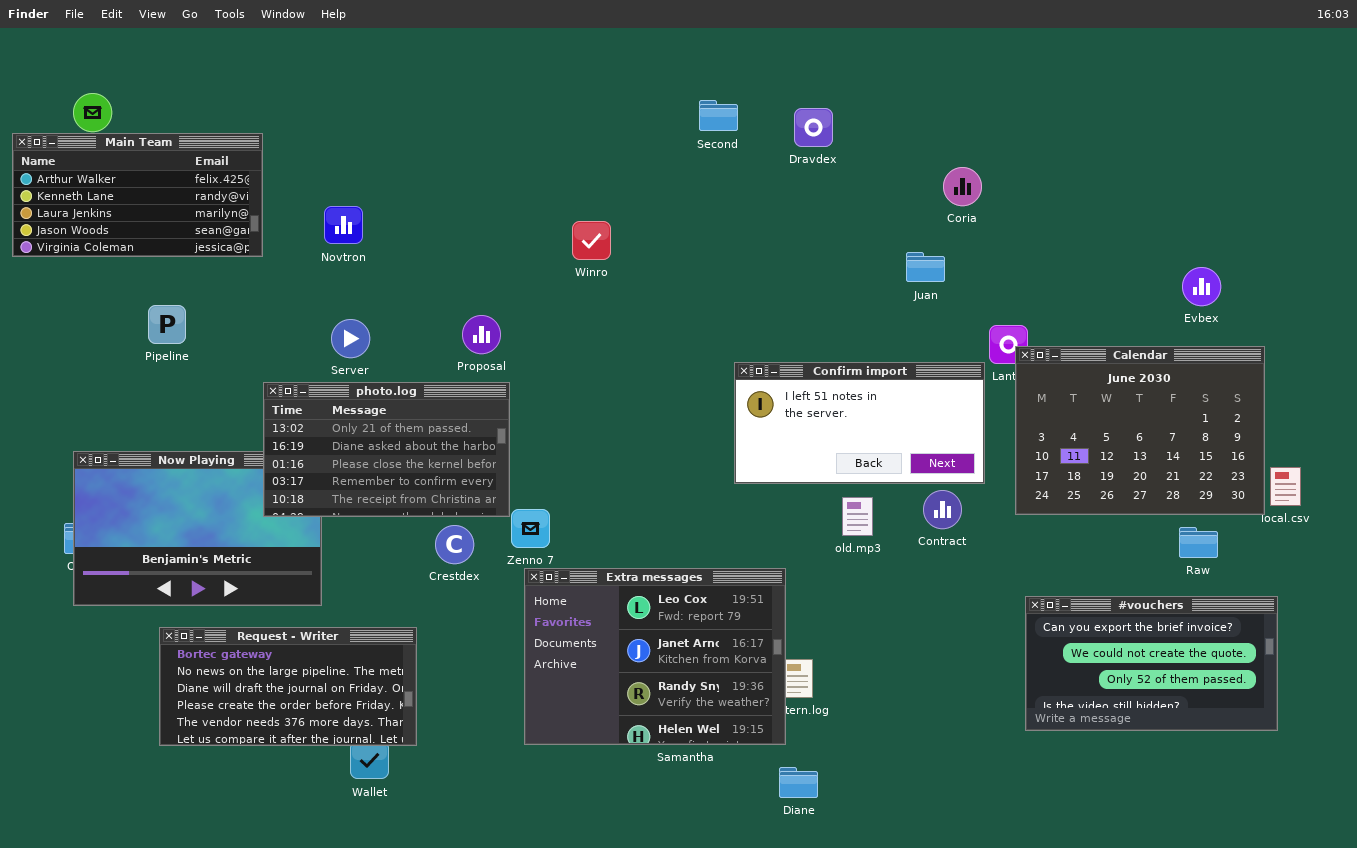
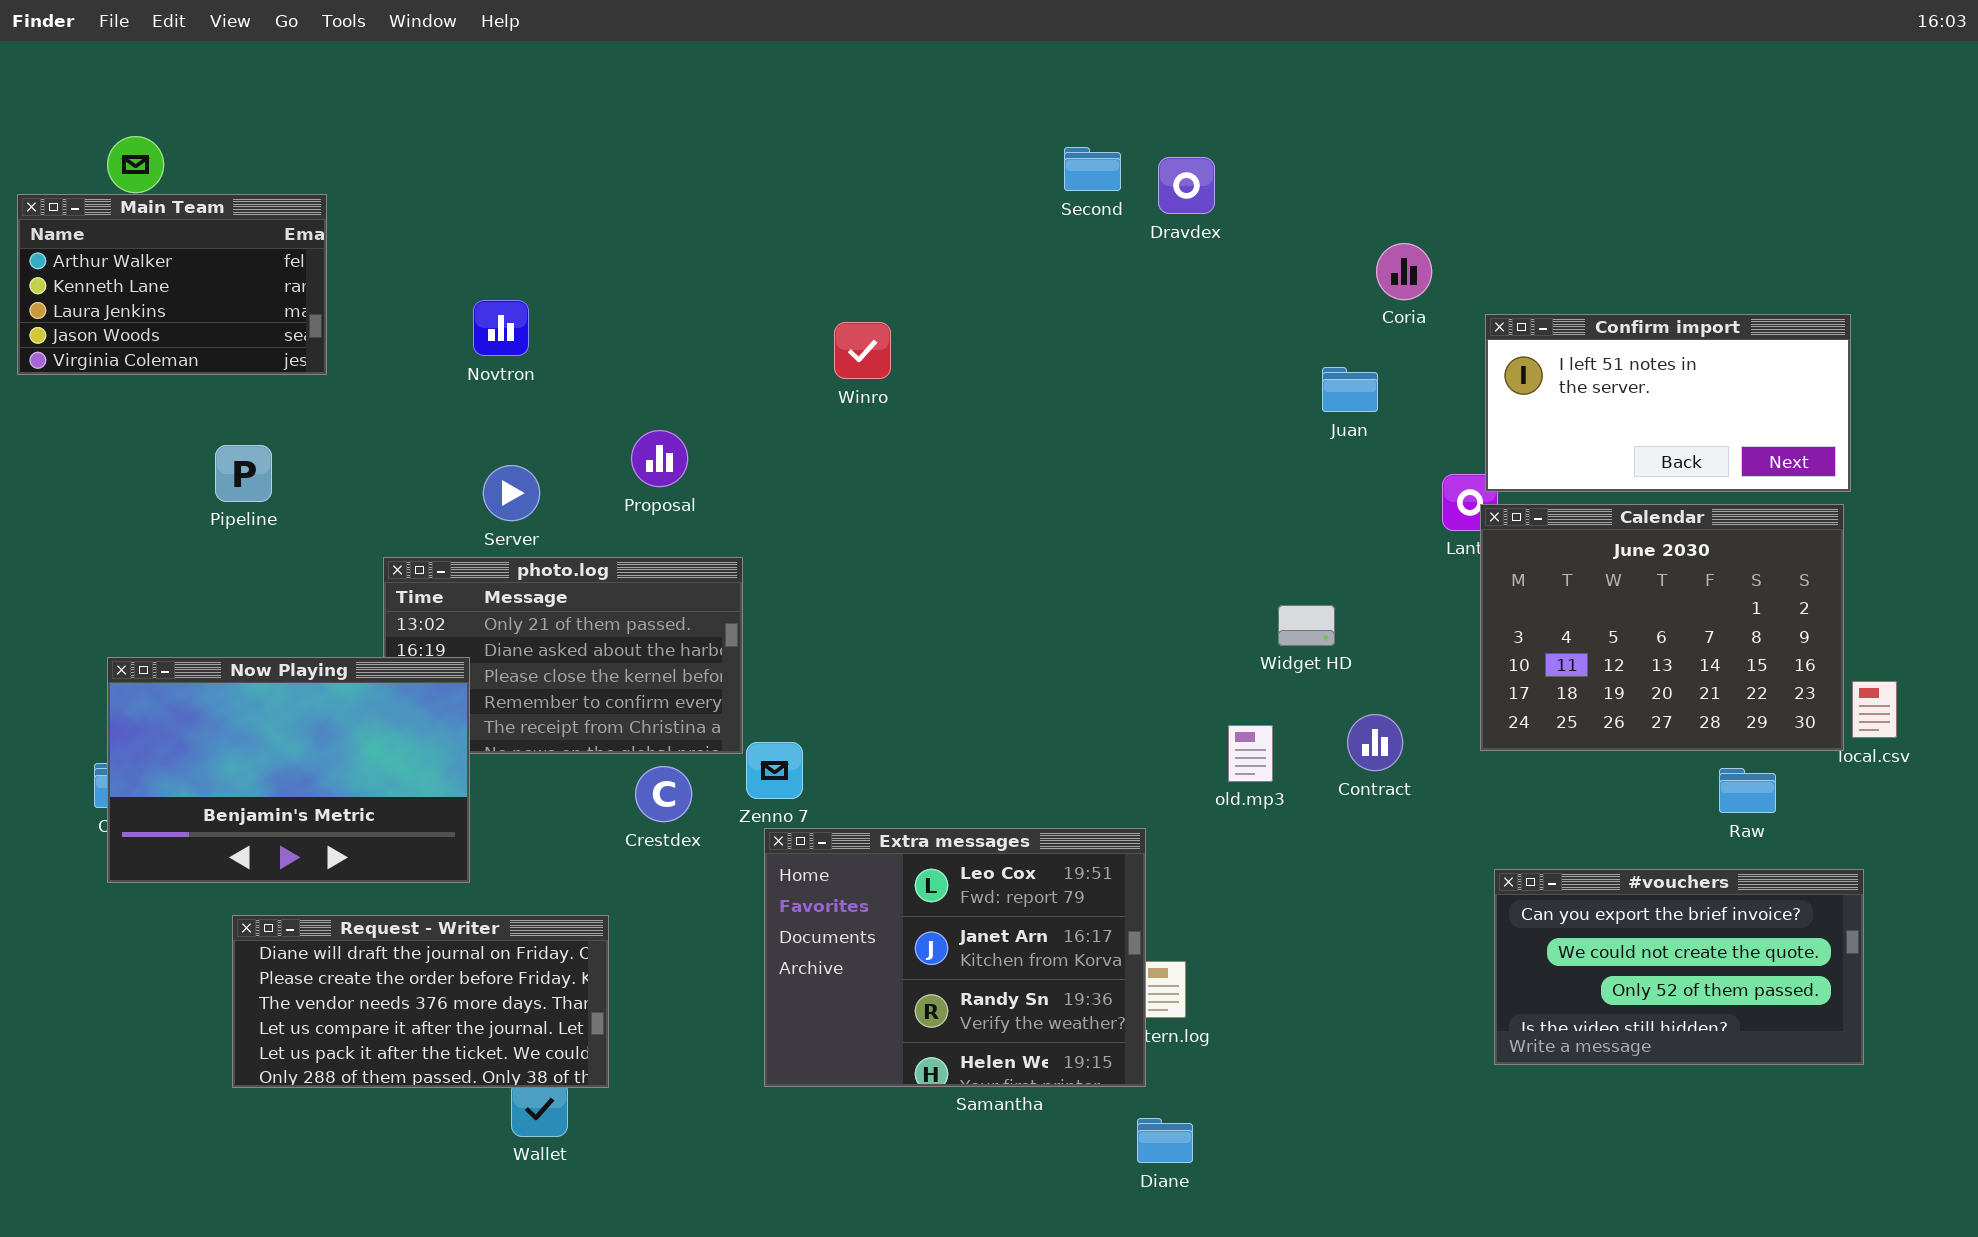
Second: [699,100,738,131] -> [1064,147,1121,191], moved
Main Team: [12,133,263,257] -> [17,194,327,375], resized
Proposal: [462,315,501,354] -> [631,430,688,487], moved
Confirm import: [734,362,985,484] -> [1485,314,1851,492], moved
Now Playing: [73,451,322,606] -> [107,657,470,883], raised
Request - Writer: [159,627,417,746] -> [232,915,609,1088], scrolled down 2 rows

